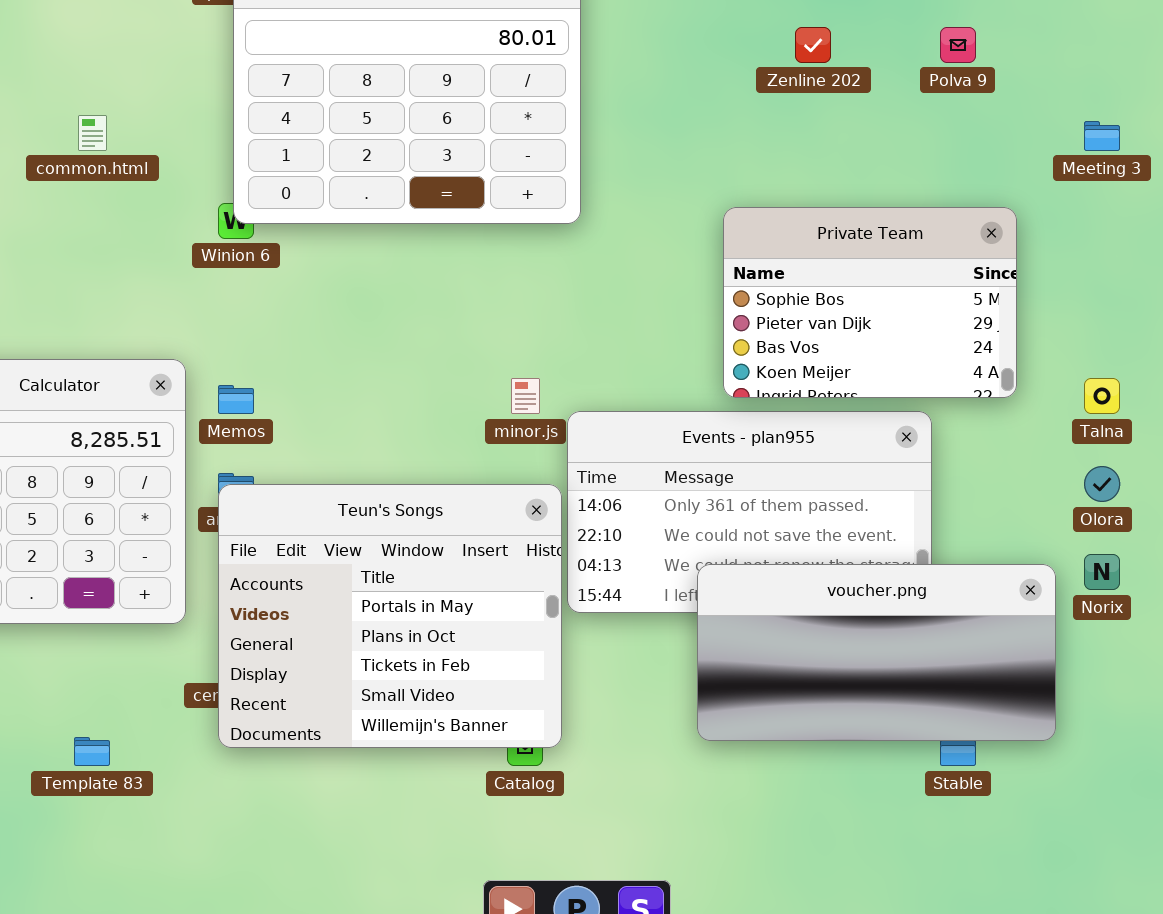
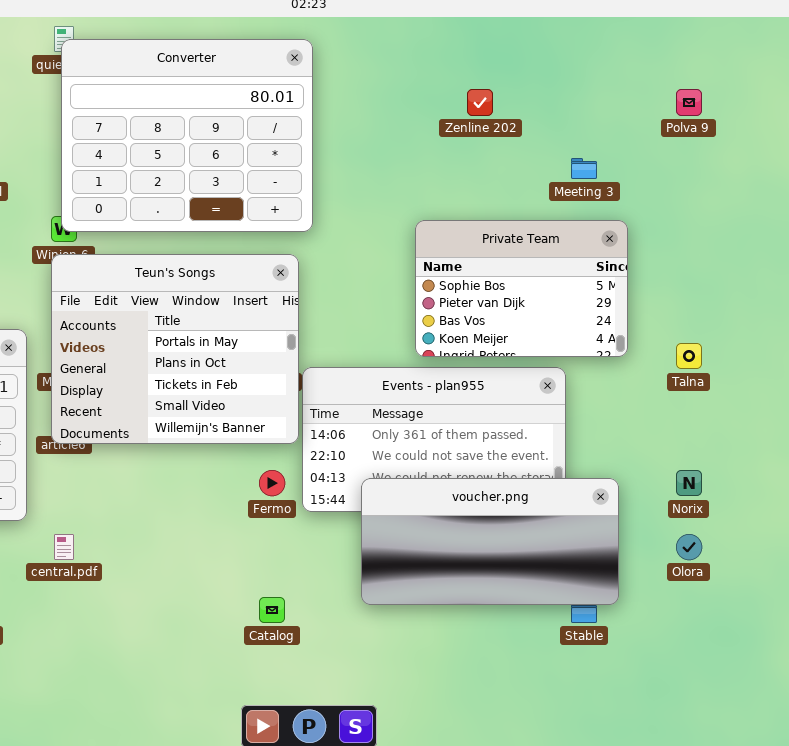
Polva 9: [940,27,976,63] -> [676,89,702,116], moved
Meeting 3: [1084,121,1120,151] -> [571,158,597,179], moved
Olora: [1084,466,1120,502] -> [676,534,702,560], moved
Teun's Songs: [218,484,562,748] -> [51,254,299,444], moved
voucher.png: [697,564,1056,741] -> [361,478,619,605], moved

